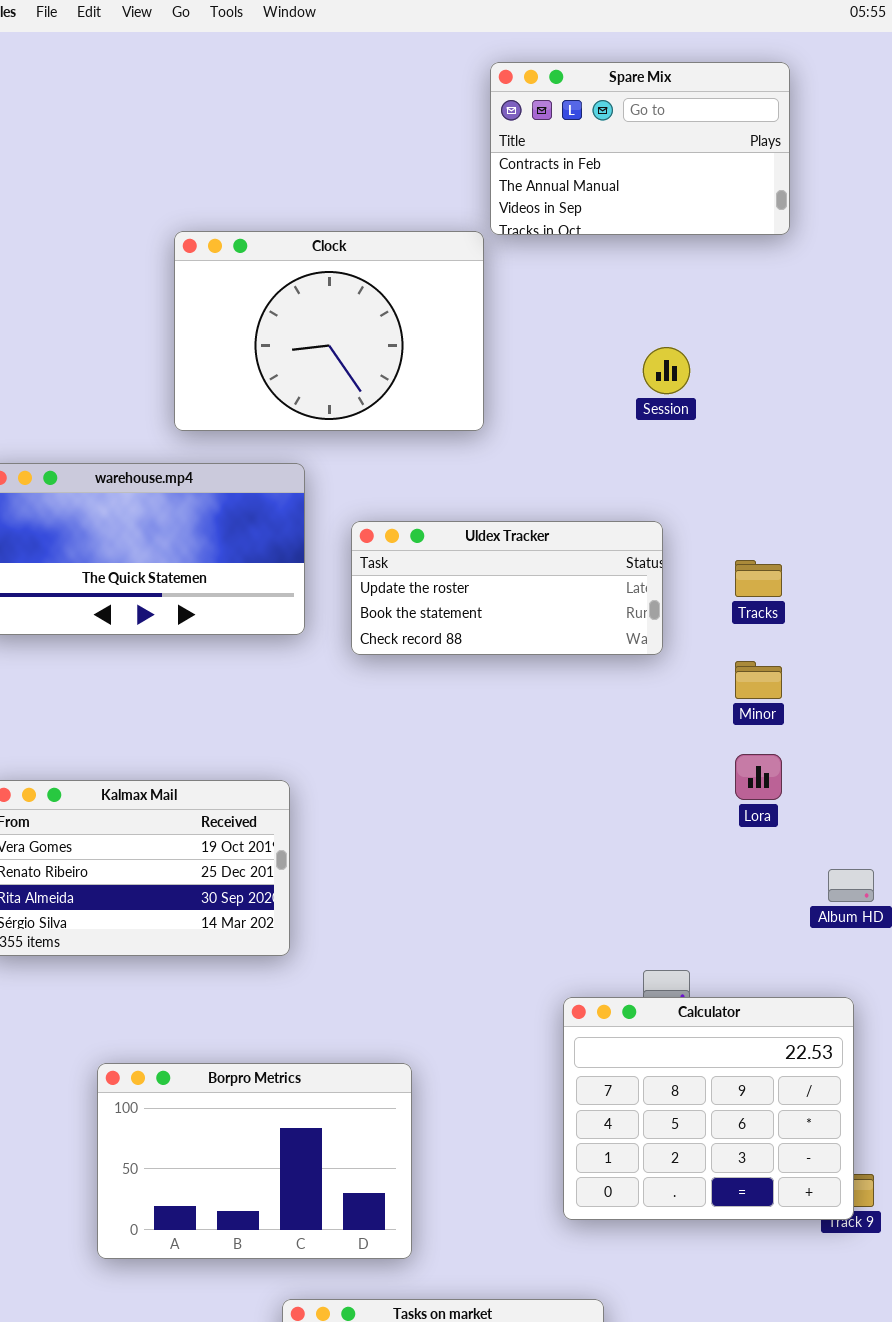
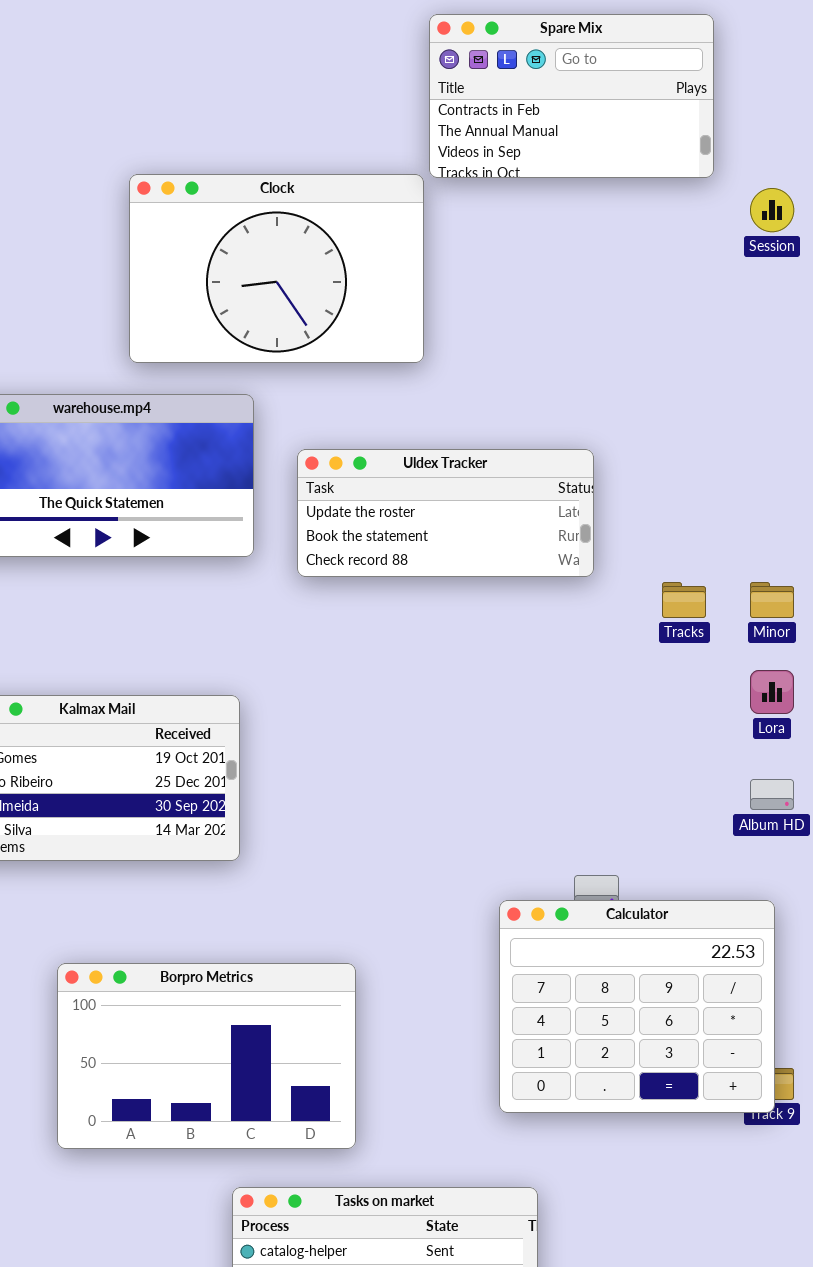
Session: [643,347,690,394] -> [750,188,794,232], moved
Tracks: [735,560,782,597] -> [662,582,706,618], moved
Minor: [735,661,782,699] -> [750,582,794,618], moved
Lora: [735,754,782,800] -> [750,670,794,714], moved

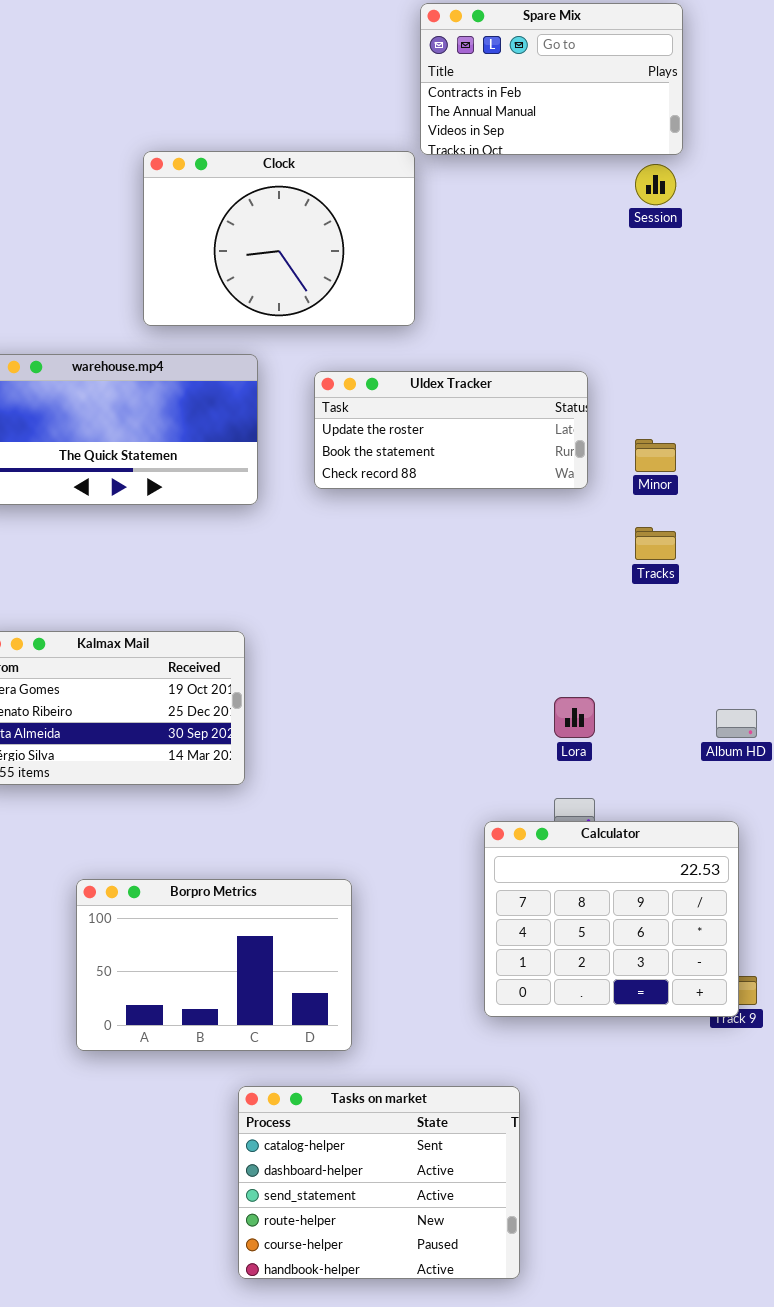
Session: [750,188,794,232] -> [635,164,676,205], moved
Uldex Tracker: [297,449,594,577] -> [314,371,588,489], moved
Minor: [750,582,794,618] -> [635,439,676,472], moved
Lora: [750,670,794,714] -> [554,697,595,738], moved

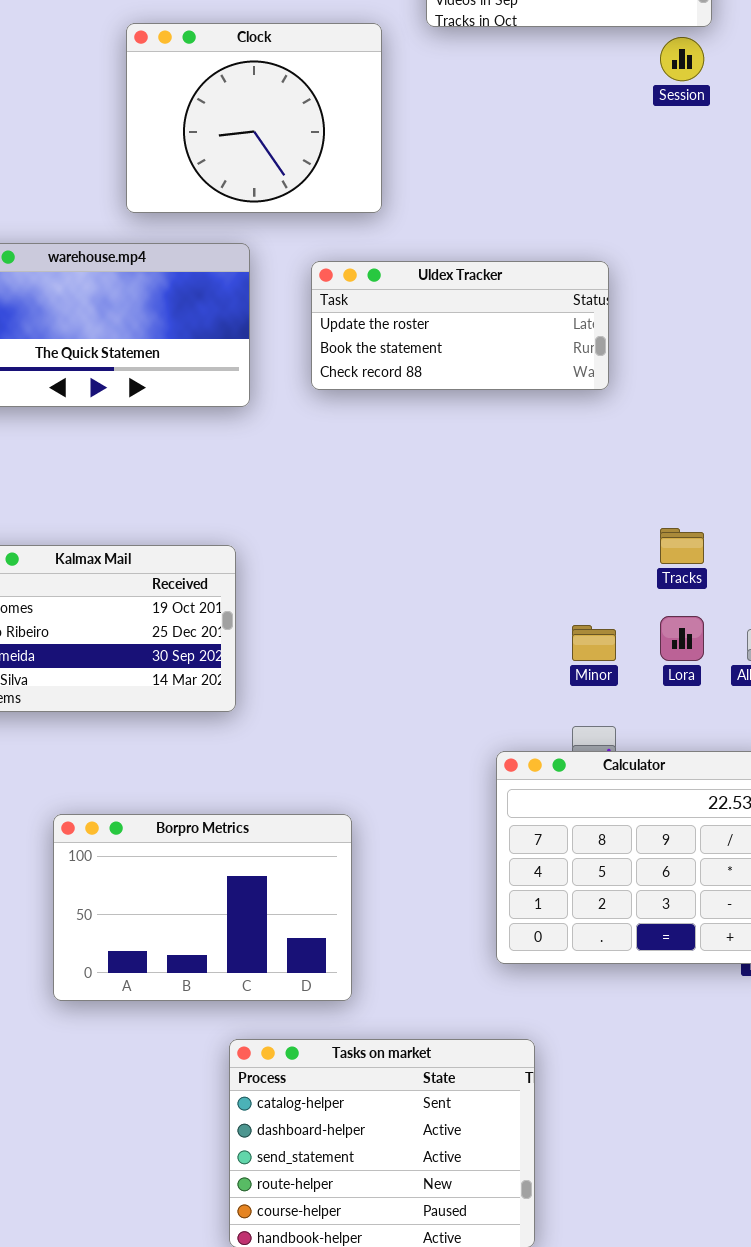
Clock: [143,151,415,326] -> [126,23,382,213], resized
Minor: [635,439,676,472] -> [572,625,616,661], moved
Tracks: [635,527,676,560] -> [660,528,704,564], moved
Lora: [554,697,595,738] -> [660,616,704,661], moved

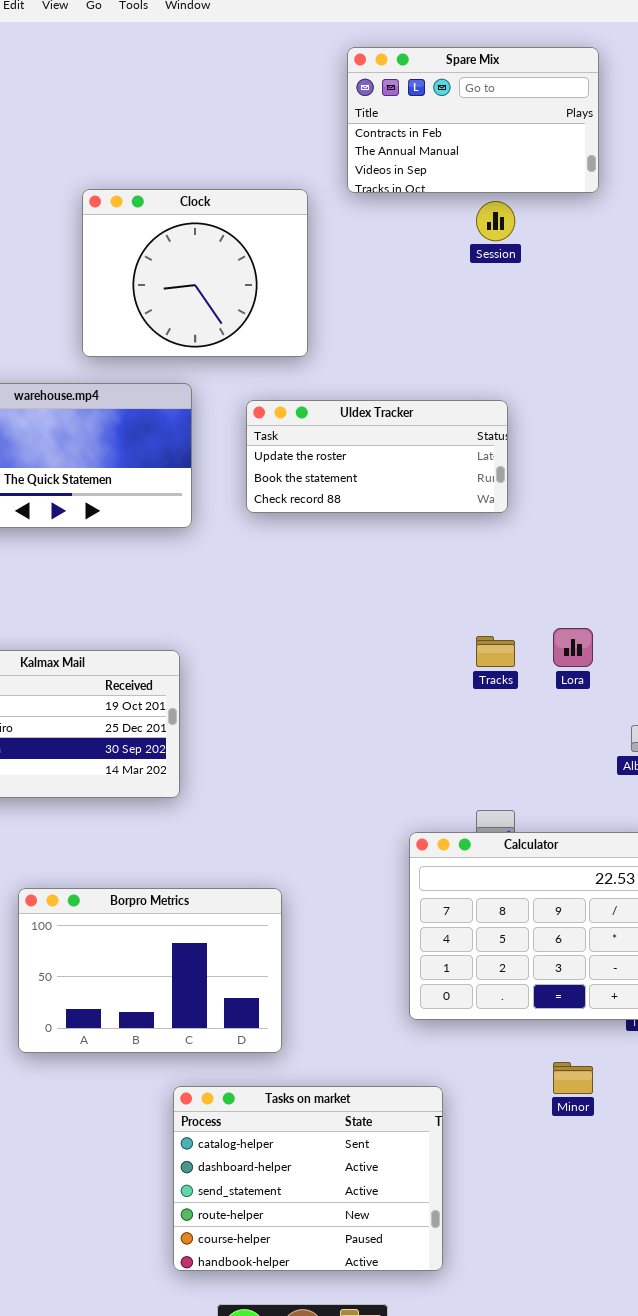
Session: [660,37,704,81] -> [476,201,515,241], moved
Tracks: [660,528,704,564] -> [476,636,515,667], moved
Lora: [660,616,704,661] -> [553,628,593,667], moved
Minor: [572,625,616,661] -> [553,1062,593,1094], moved

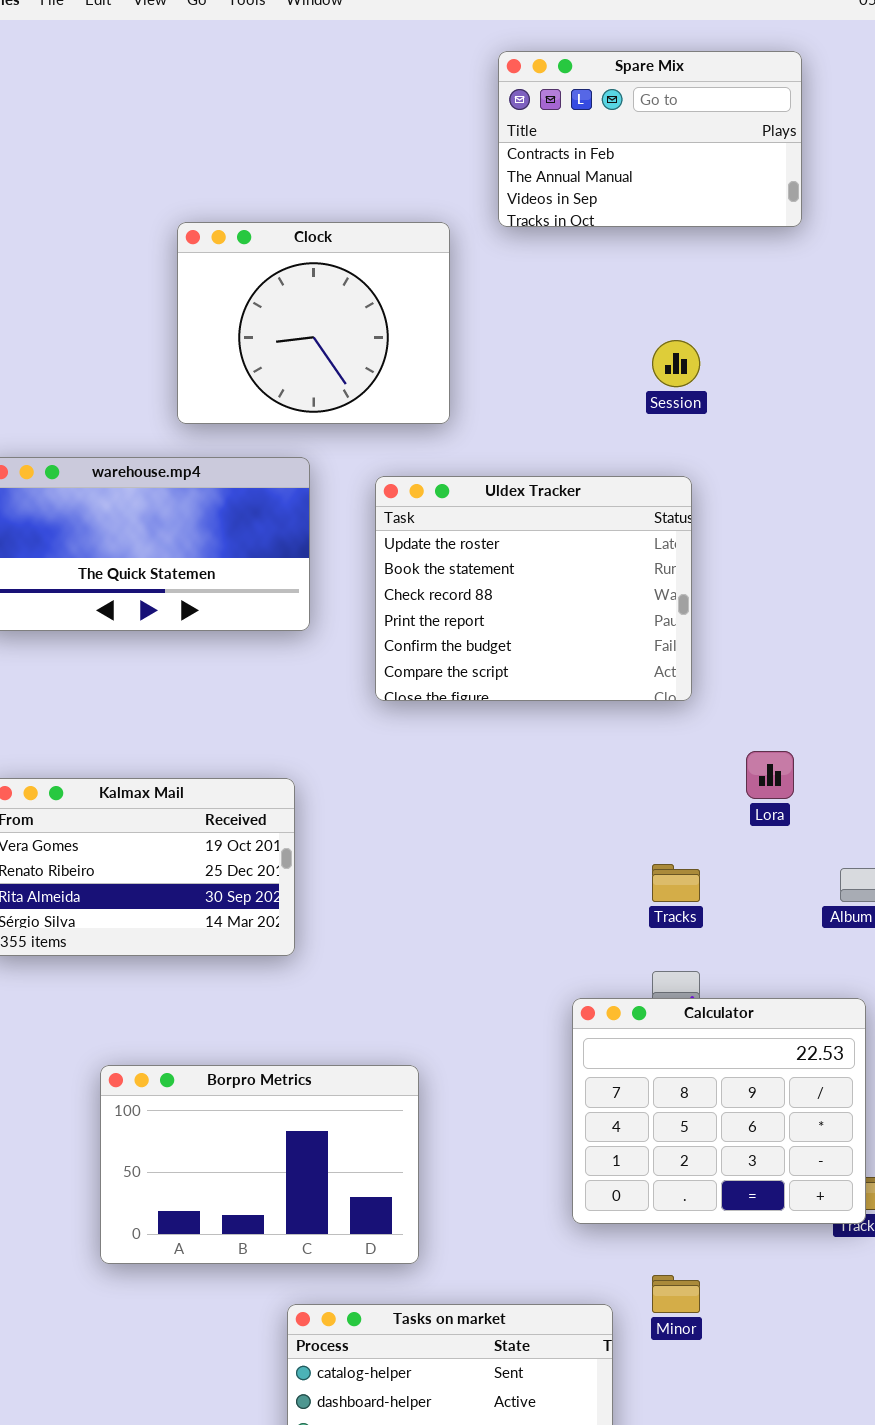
Session: [476,201,515,241] -> [652,340,700,387], moved
Uldex Tracker: [246,400,508,513] -> [375,476,692,701], resized
Tracks: [476,636,515,667] -> [652,864,700,902], moved
Minor: [553,1062,593,1094] -> [652,1275,700,1313], moved

